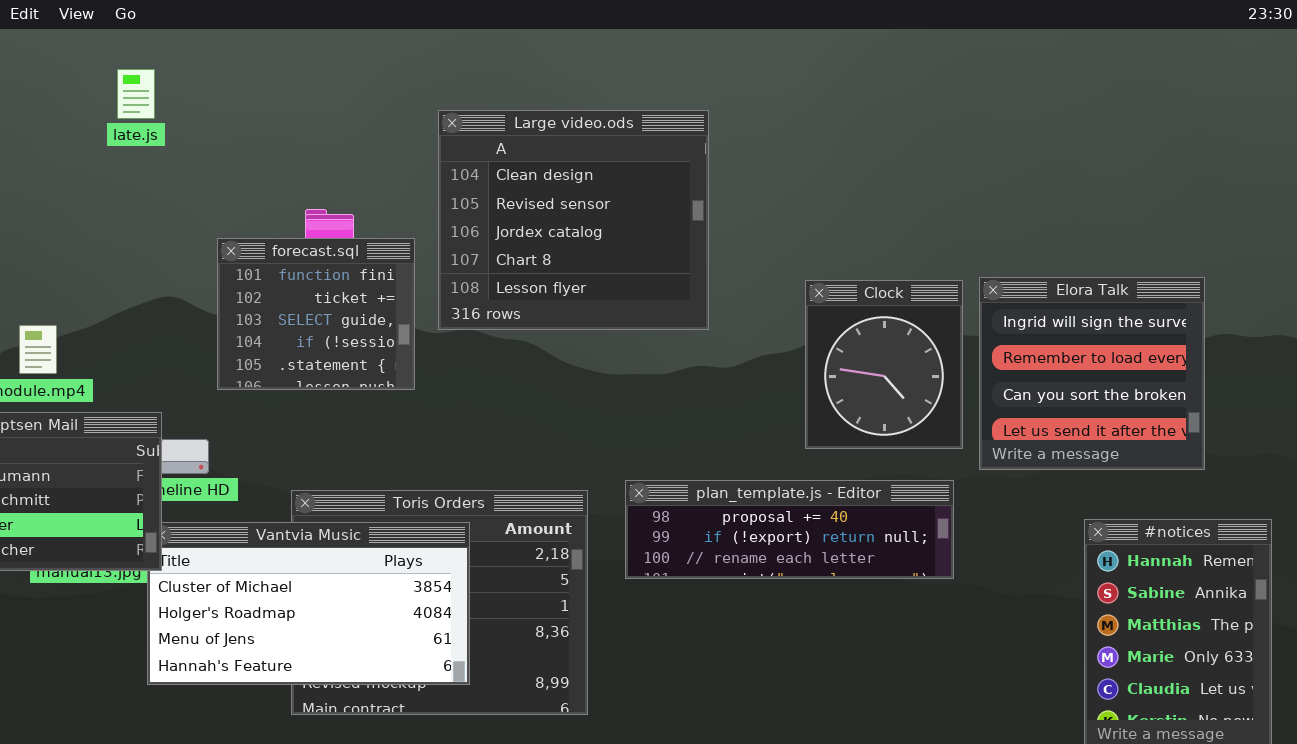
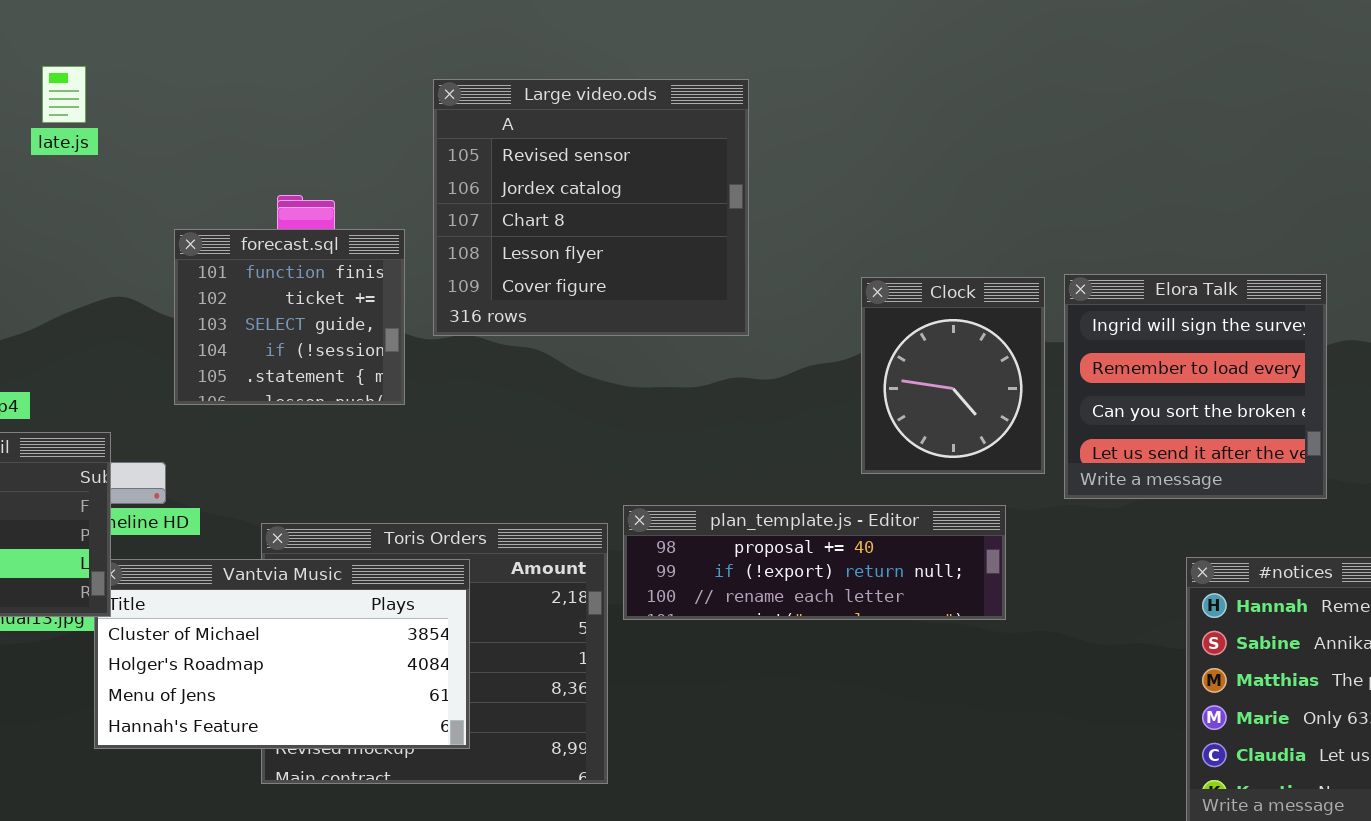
late.js: [117,69,155,119] -> [42,66,86,123], moved
Large video.ods: [438,110,709,330] -> [433,79,749,336], scrolled down 1 row
plan_template.js - Editor: [625,480,954,579] -> [623,505,1006,620], moved

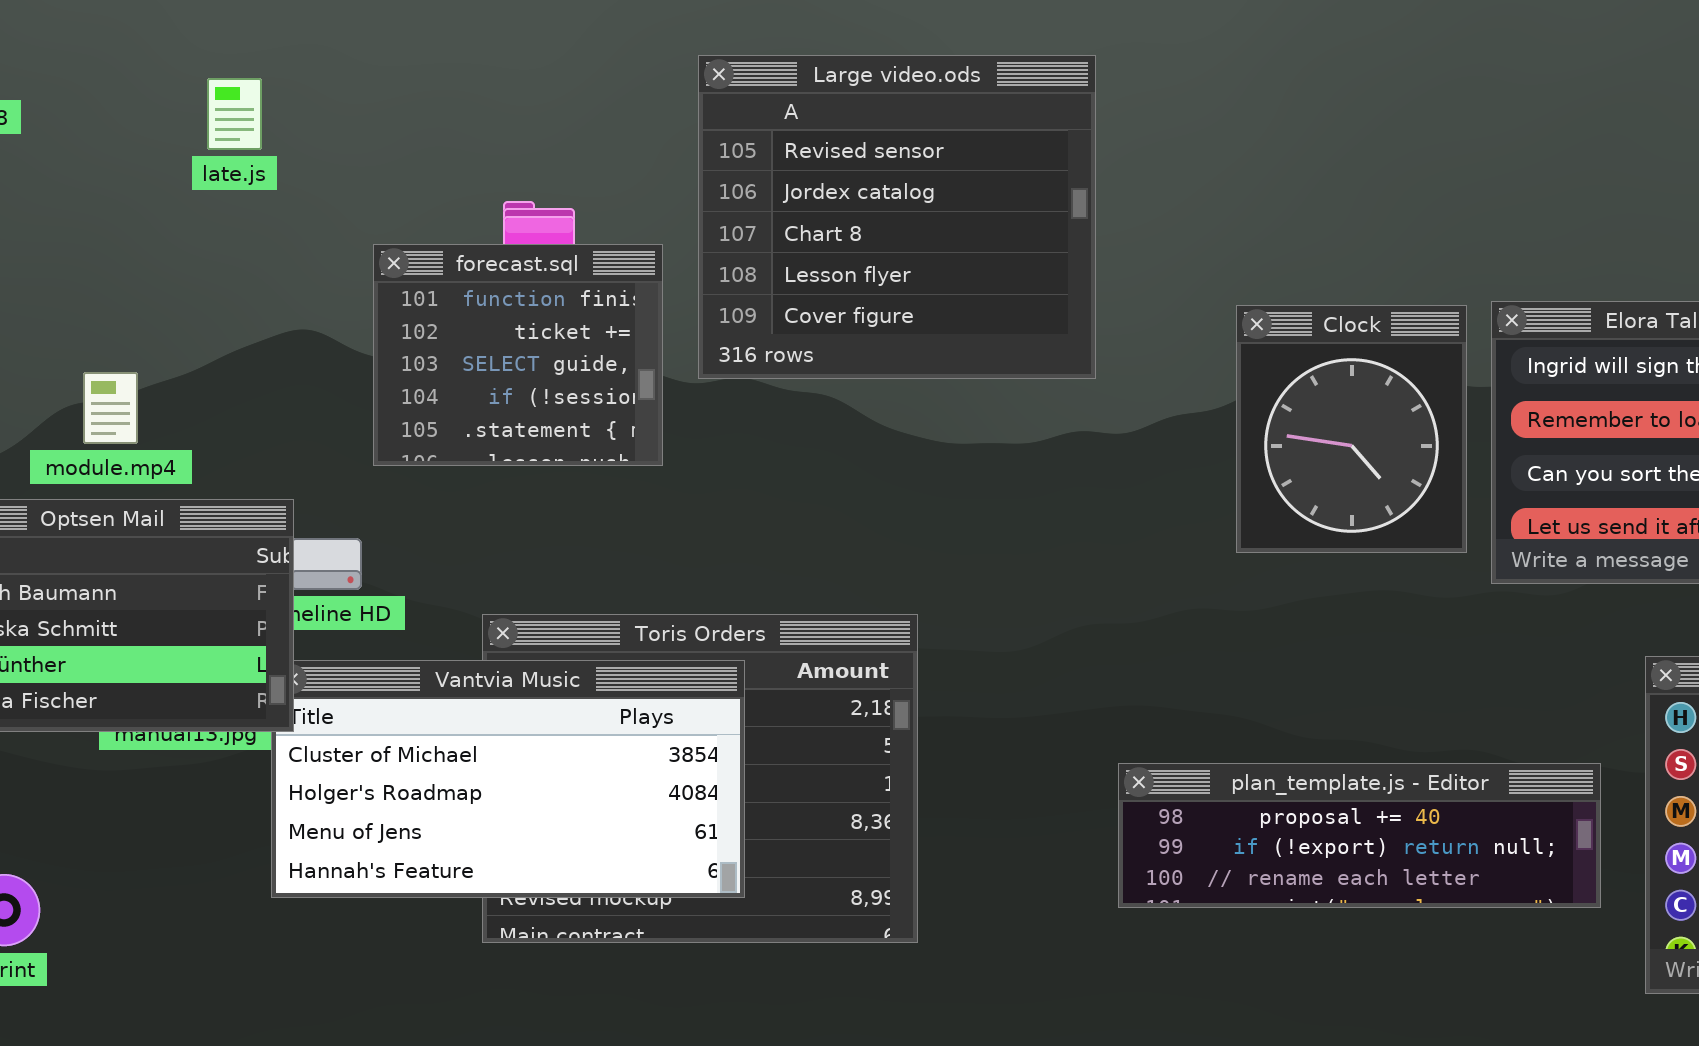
late.js: [42,66,86,123] -> [207,78,262,150], moved
plan_template.js - Editor: [623,505,1006,620] -> [1118,763,1601,908], moved

